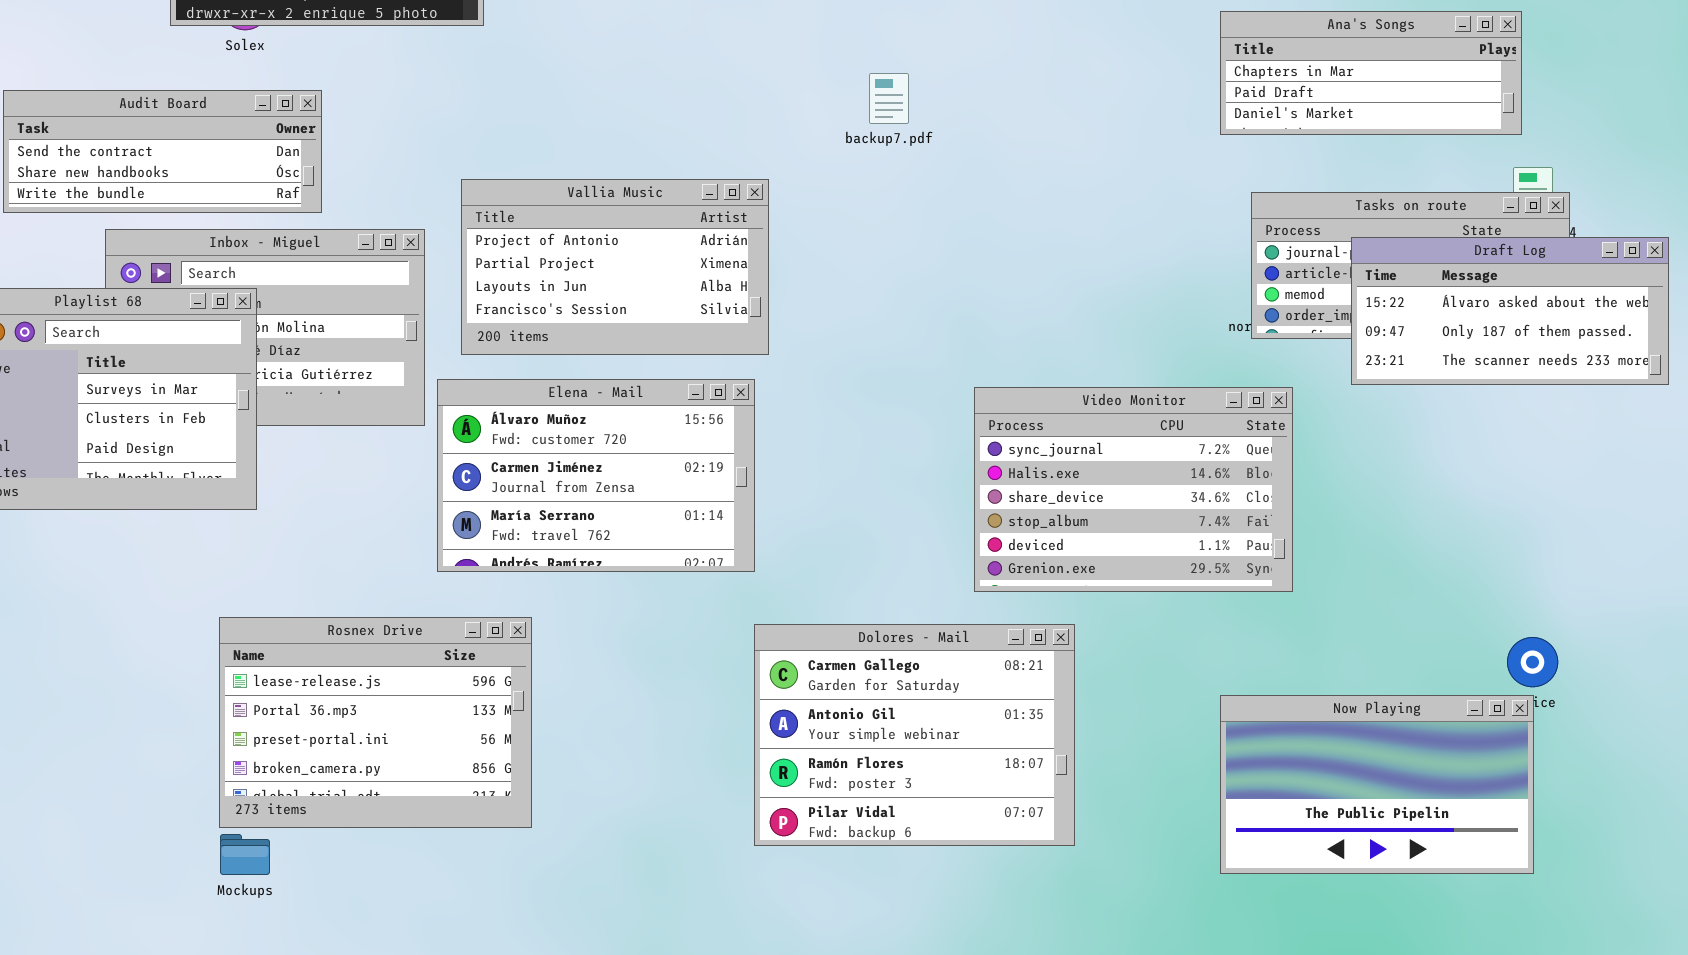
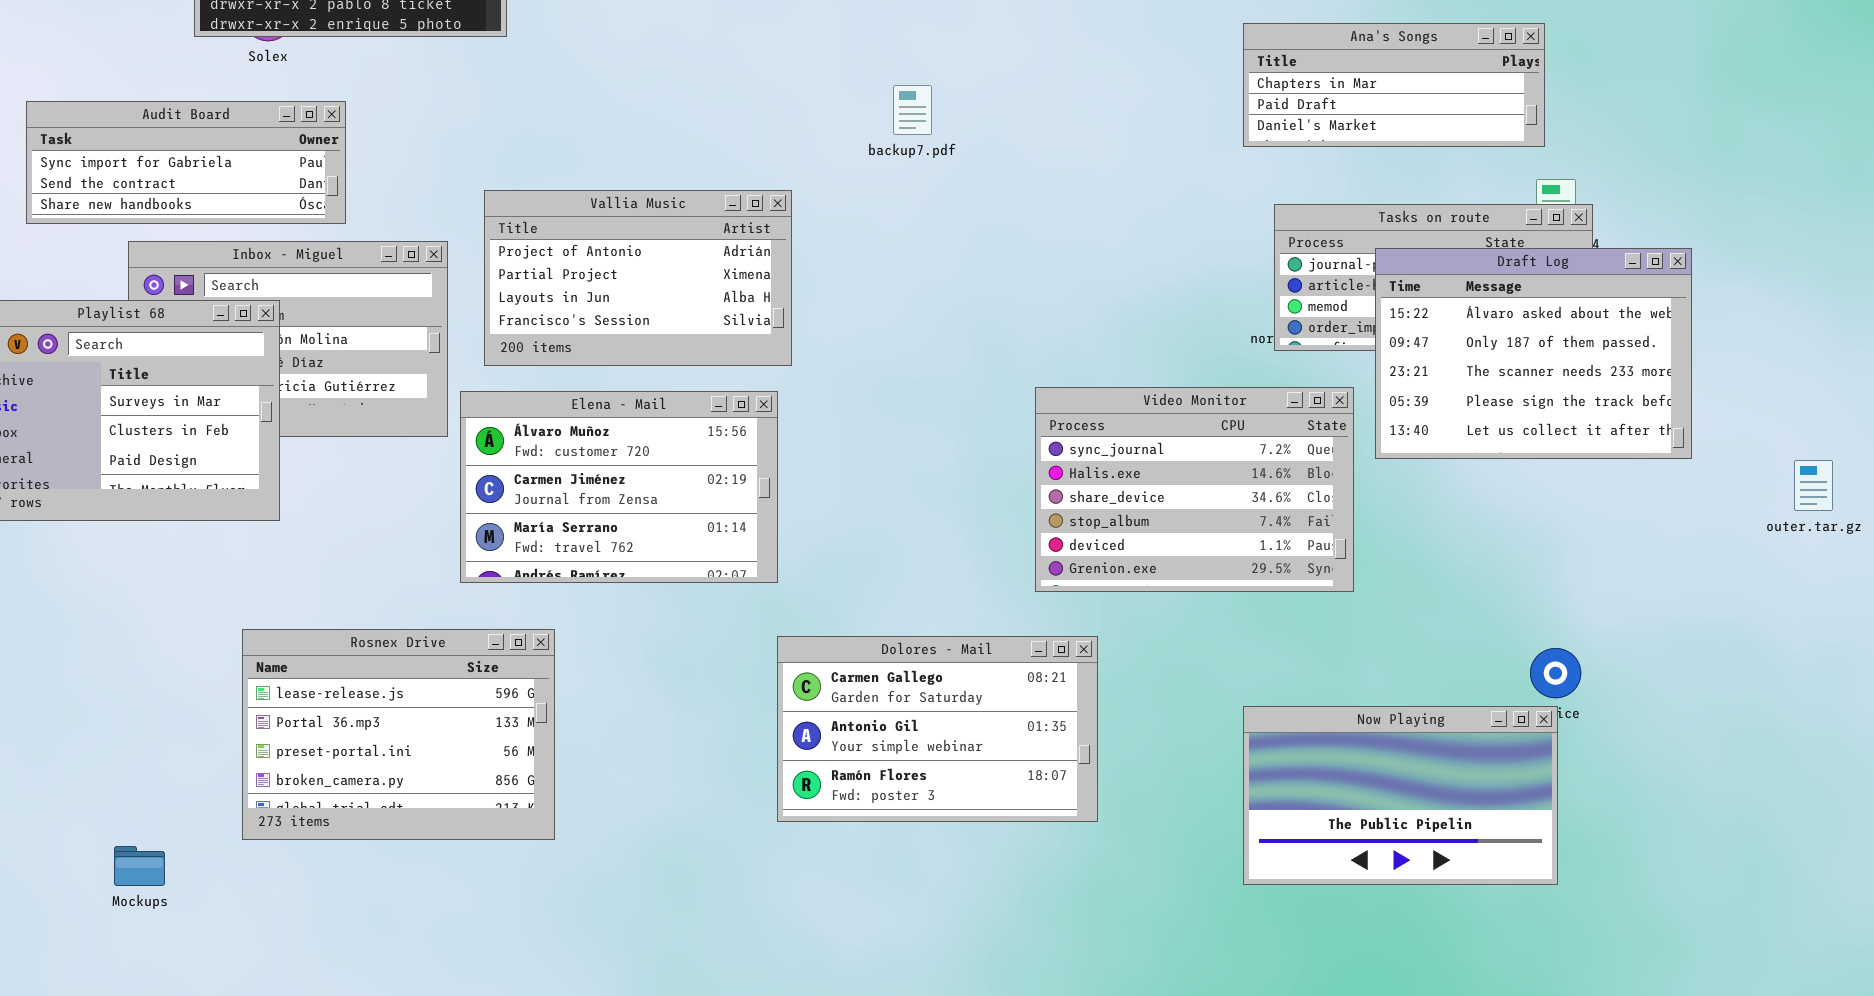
Audit Board: [3,90,322,213] -> [26,101,346,224], scrolled up 1 row
Draft Log: [1351,237,1669,385] -> [1375,248,1692,459], resized
Video Monitor: [974,387,1293,592] -> [1035,387,1354,592], moved
Dolores - Mail: [754,624,1075,846] -> [777,636,1098,822], resized
Mockups: [220,834,270,875] -> [114,846,165,886], moved

